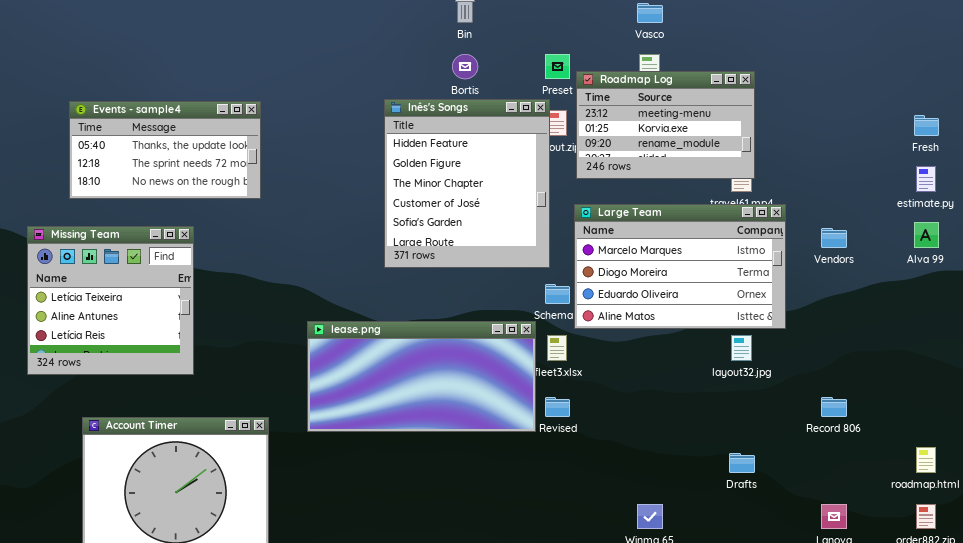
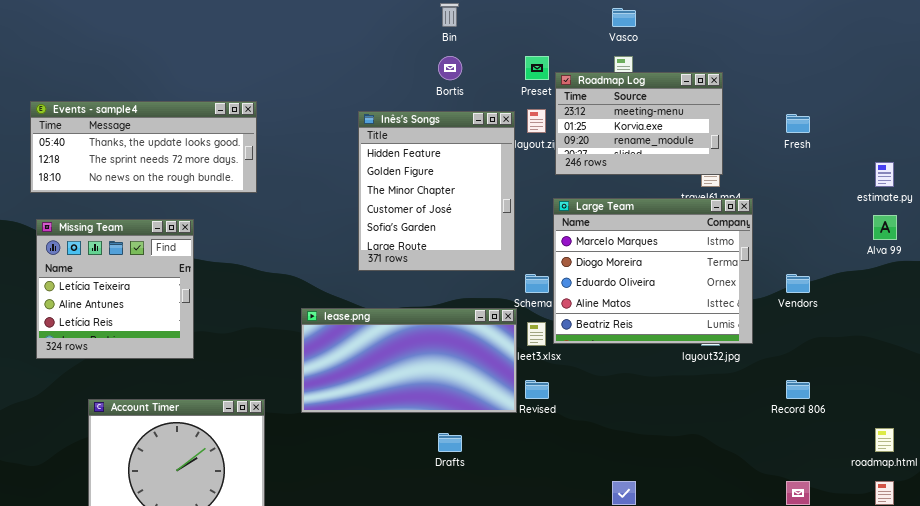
Inês's Songs: [384,99,550,268] -> [358,111,515,271], moved
Events - sample4: [69,101,261,199] -> [30,101,257,193], resized
Fresh: [914,115,939,136] -> [786,114,810,133], moved
Large Team: [574,204,786,329] -> [553,198,753,344], resized
Vendors: [821,228,847,248] -> [786,274,810,293], moved
Drafts: [729,453,755,473] -> [438,433,462,452], moved

